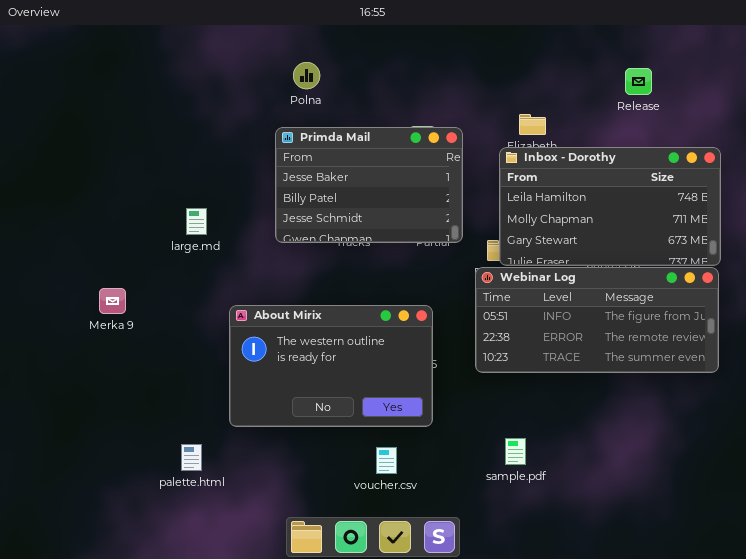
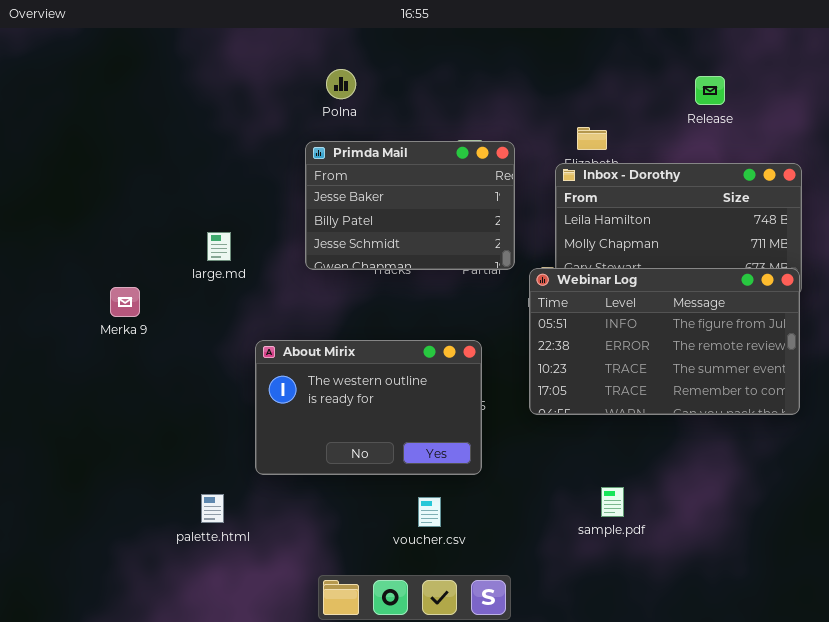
Webinar Log: [475,267,719,373] -> [529,268,800,415], resized
Merka 9: [99,288,126,314] -> [110,287,140,317], moved
sample.pdf: [505,438,526,465] -> [601,487,624,517], moved

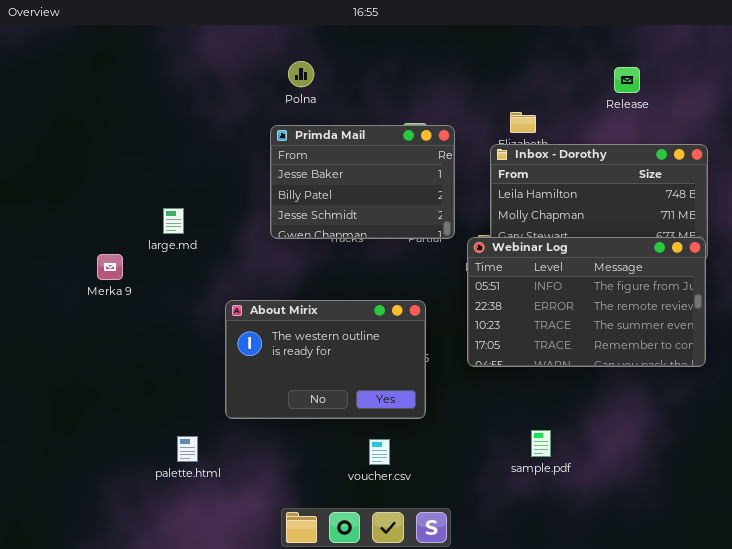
large.md: [207,232,231,261] -> [163,208,184,234], moved

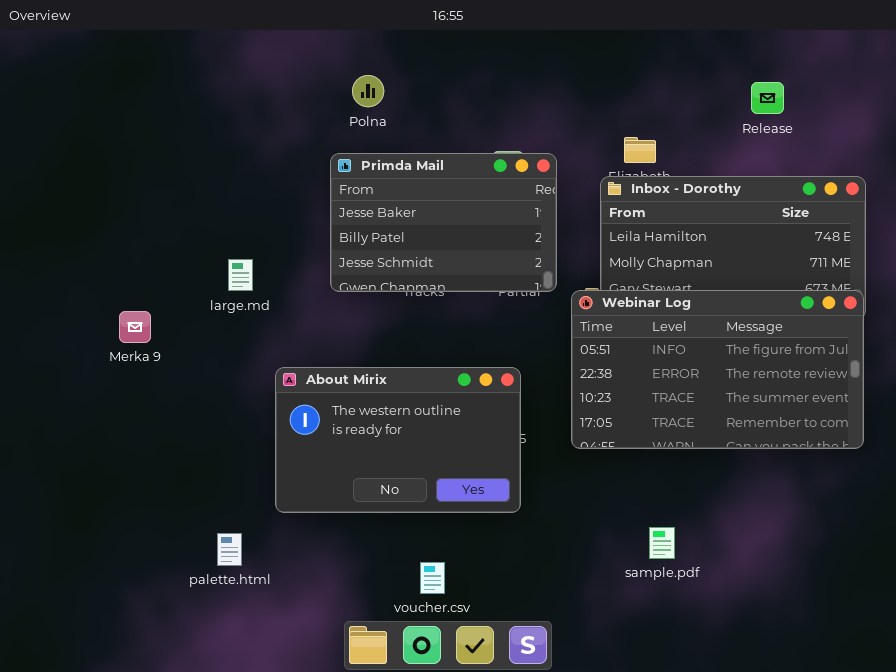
large.md: [163,208,184,234] -> [228,259,253,291], moved
voucher.csv: [369,439,390,465] -> [420,562,445,594], moved

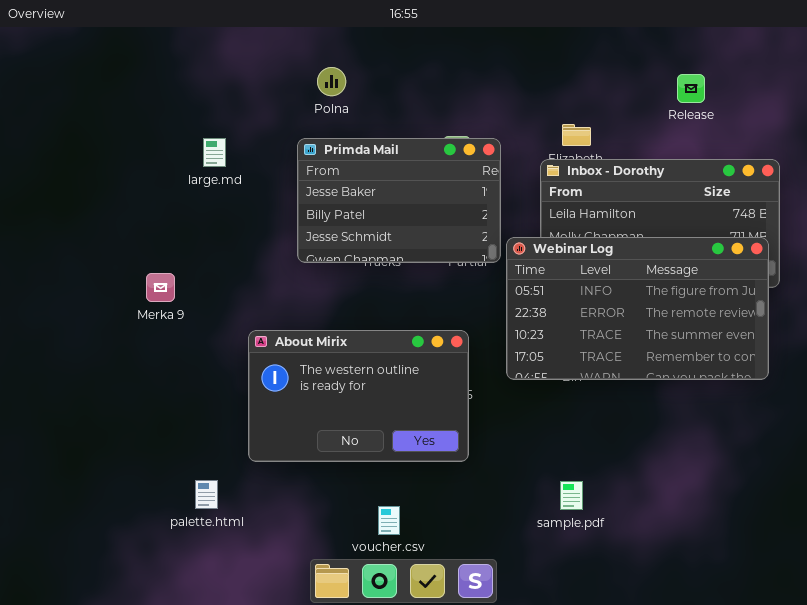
large.md: [228,259,253,291] -> [203,138,226,167], moved
Webinar Log: [571,290,864,449] -> [506,237,769,380], moved
Merka 9: [119,311,151,343] -> [146,273,175,302], moved
sample.pdf: [649,527,675,559] -> [560,481,583,510], moved

